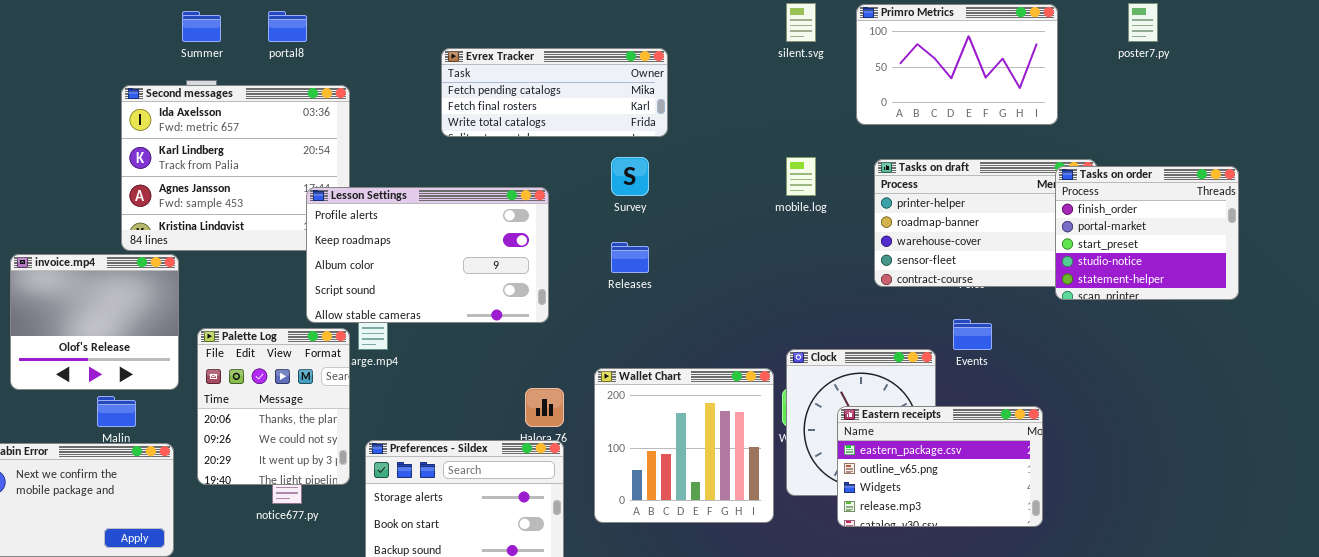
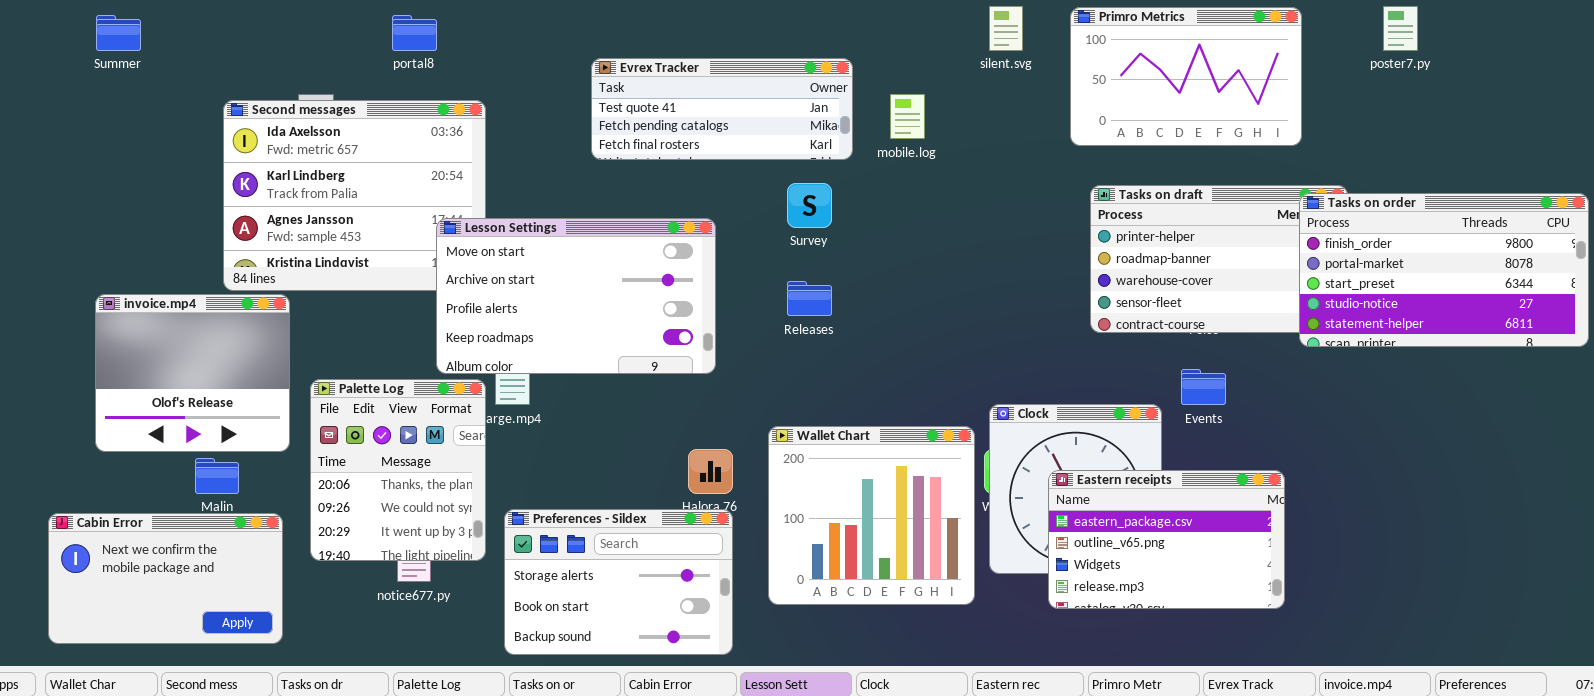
Summer: [182,11,221,42] -> [96,15,141,51], moved
Evrex Tracker: [441,48,668,137] -> [591,58,853,160], scrolled up 1 row
mobile.log: [786,157,816,196] -> [890,94,925,139], moved
Tasks on order: [1055,166,1239,300] -> [1299,193,1589,347], resized
Lesson Settings: [306,187,549,323] -> [436,218,716,374], scrolled up 2 rows

